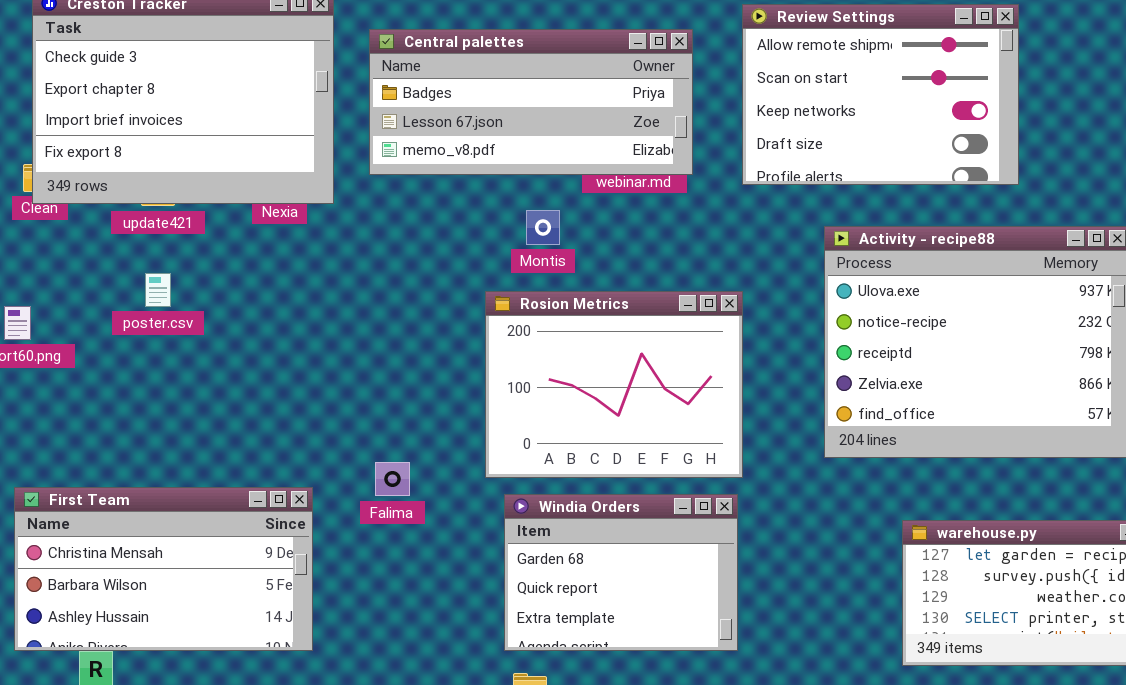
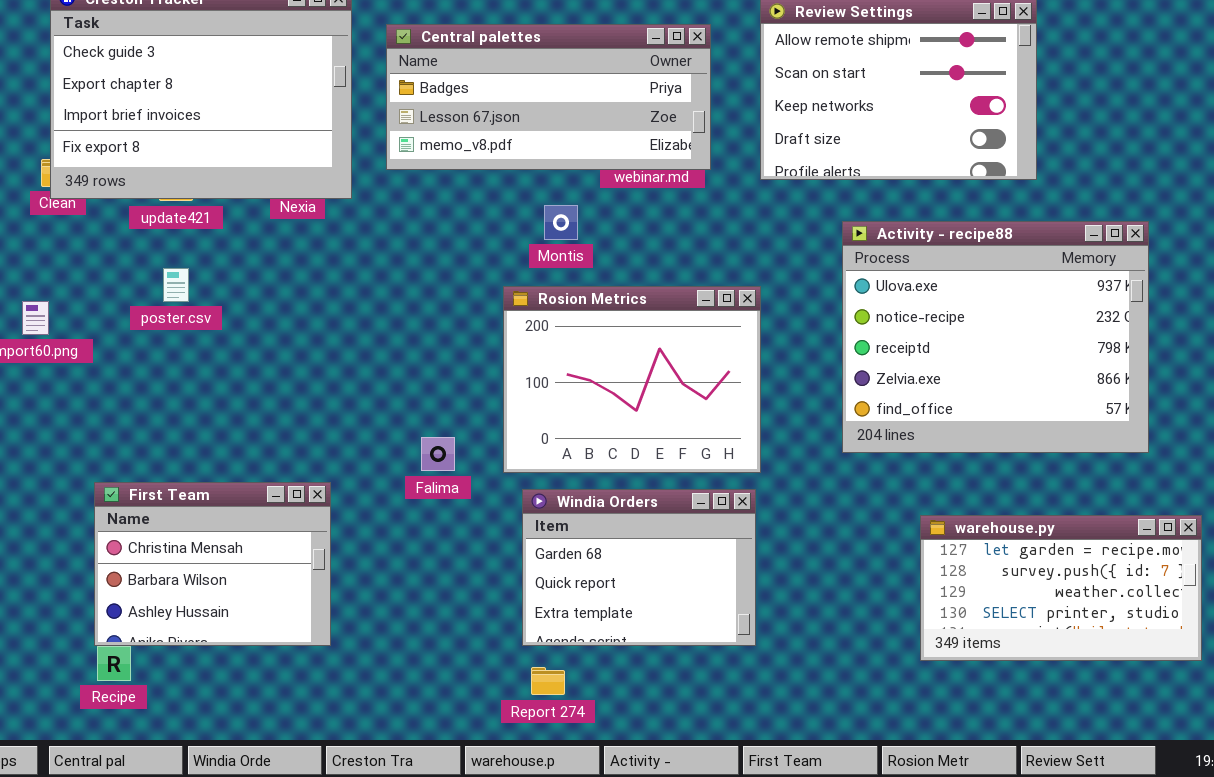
Falima: [375,462,410,496] -> [421,437,455,471], moved
First Team: [14,487,313,651] -> [94,482,331,646], resized

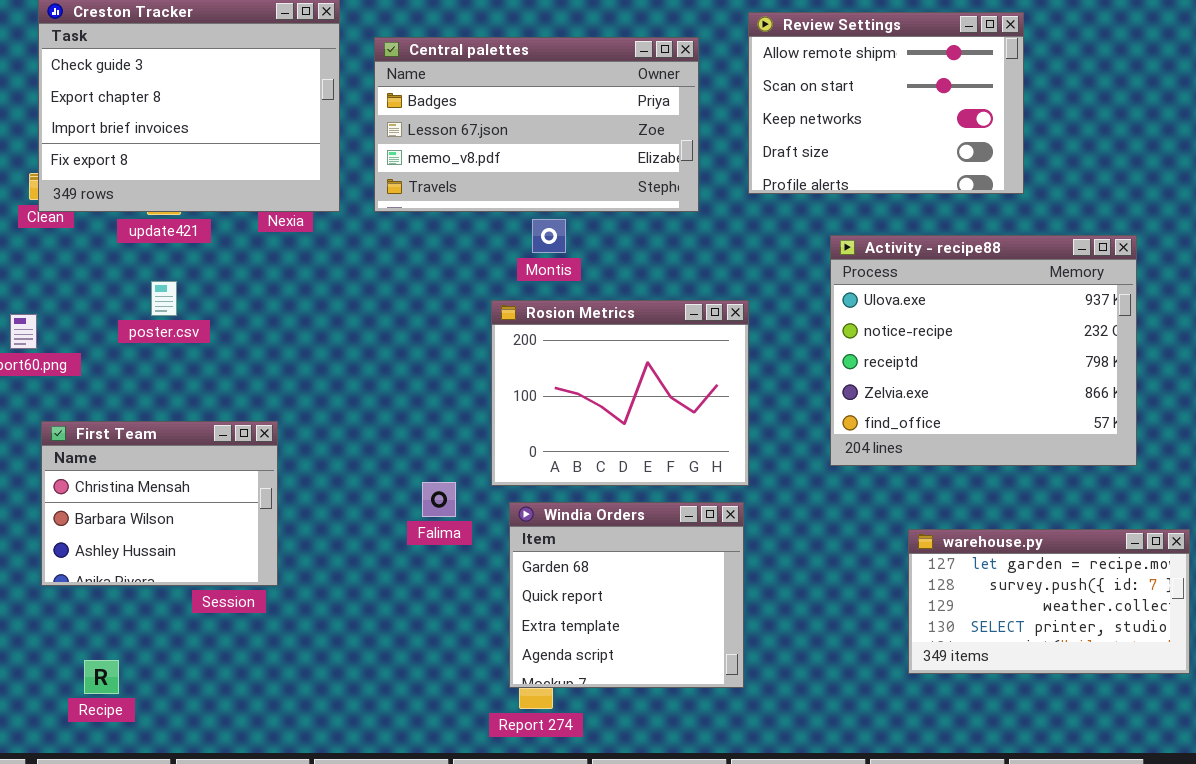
Central palettes: [386,24,711,170] -> [374,37,699,212], resized
Falima: [421,437,455,471] -> [422,482,456,517], moved
First Team: [94,482,331,646] -> [41,421,278,586], moved
Windia Orders: [522,489,756,646] -> [509,502,744,688], resized

